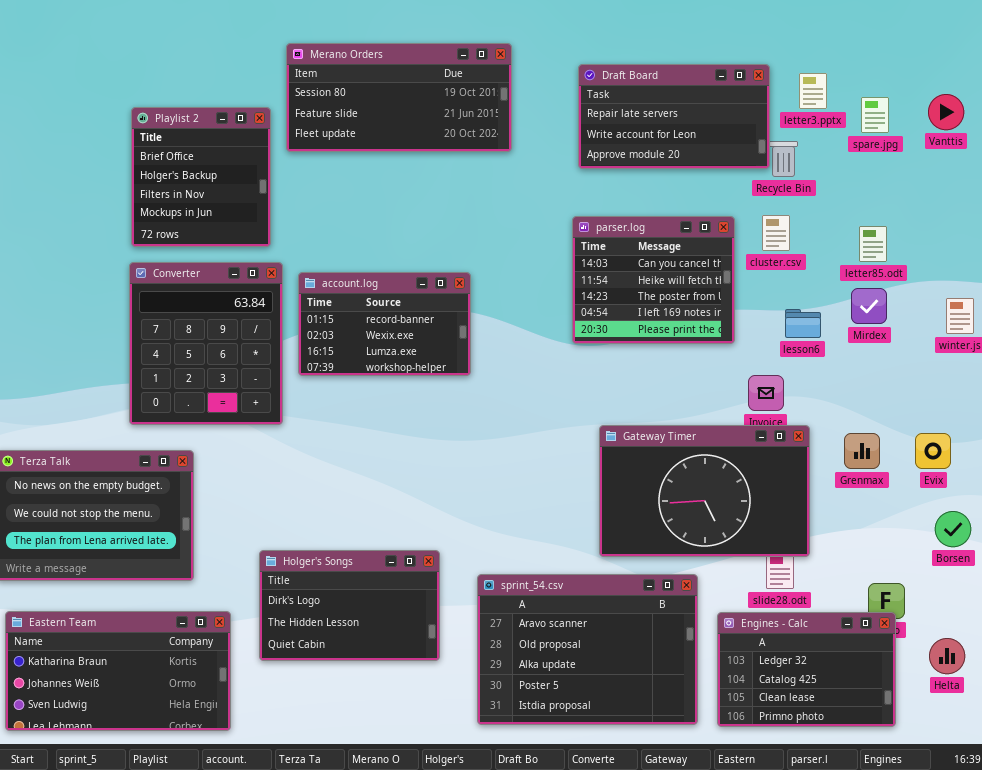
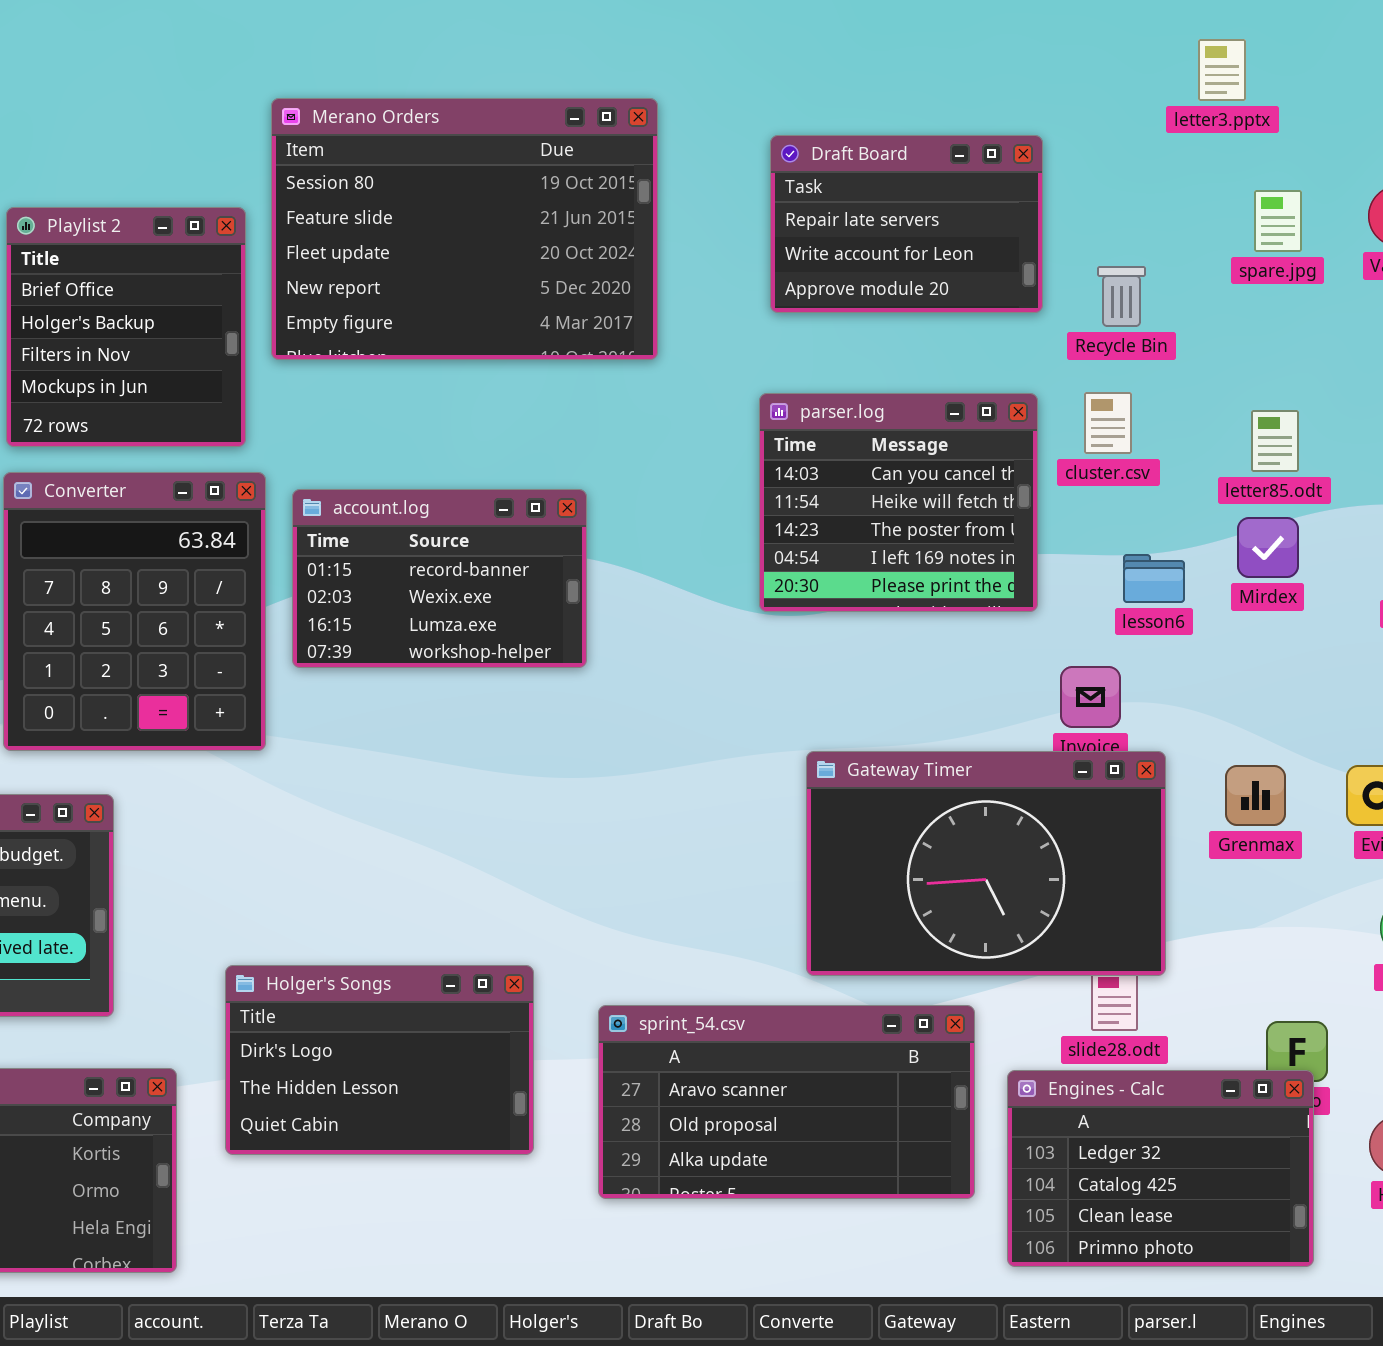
Merano Orders: [286,43,512,152] -> [271,98,658,360], resized
Draft Board: [578,64,770,169] -> [770,135,1043,313], resized
letter3.pptx: [799,73,827,109] -> [1198,39,1246,101], moved
sprint_54.csv: [477,574,698,725] -> [598,1005,975,1199], resized

